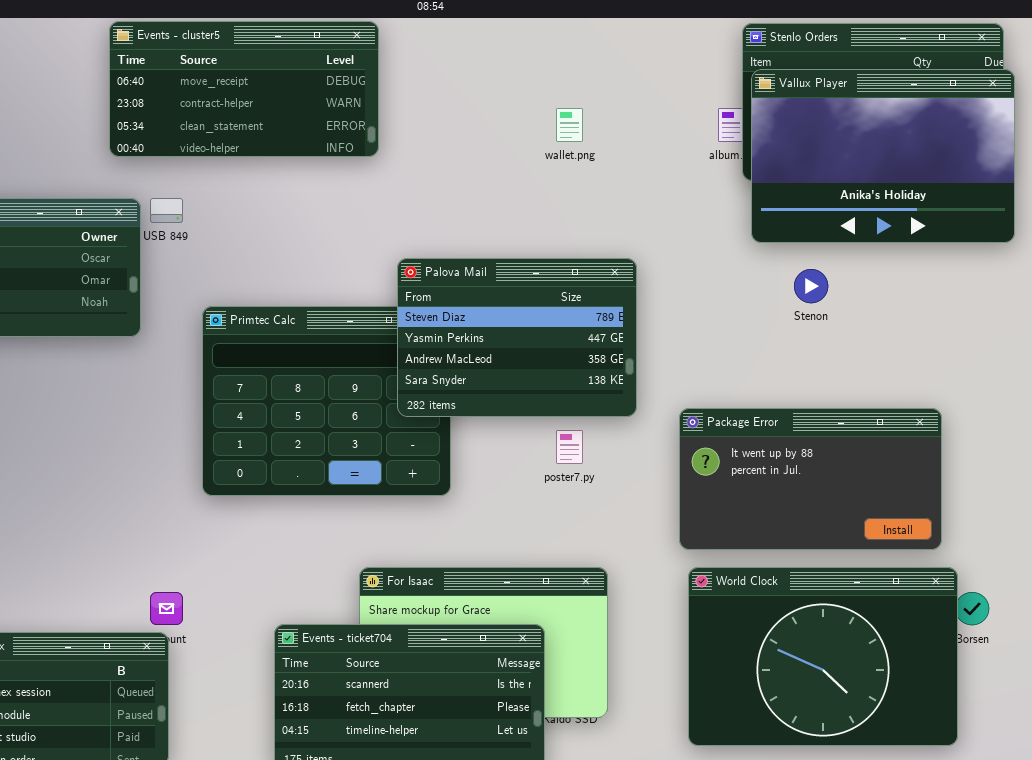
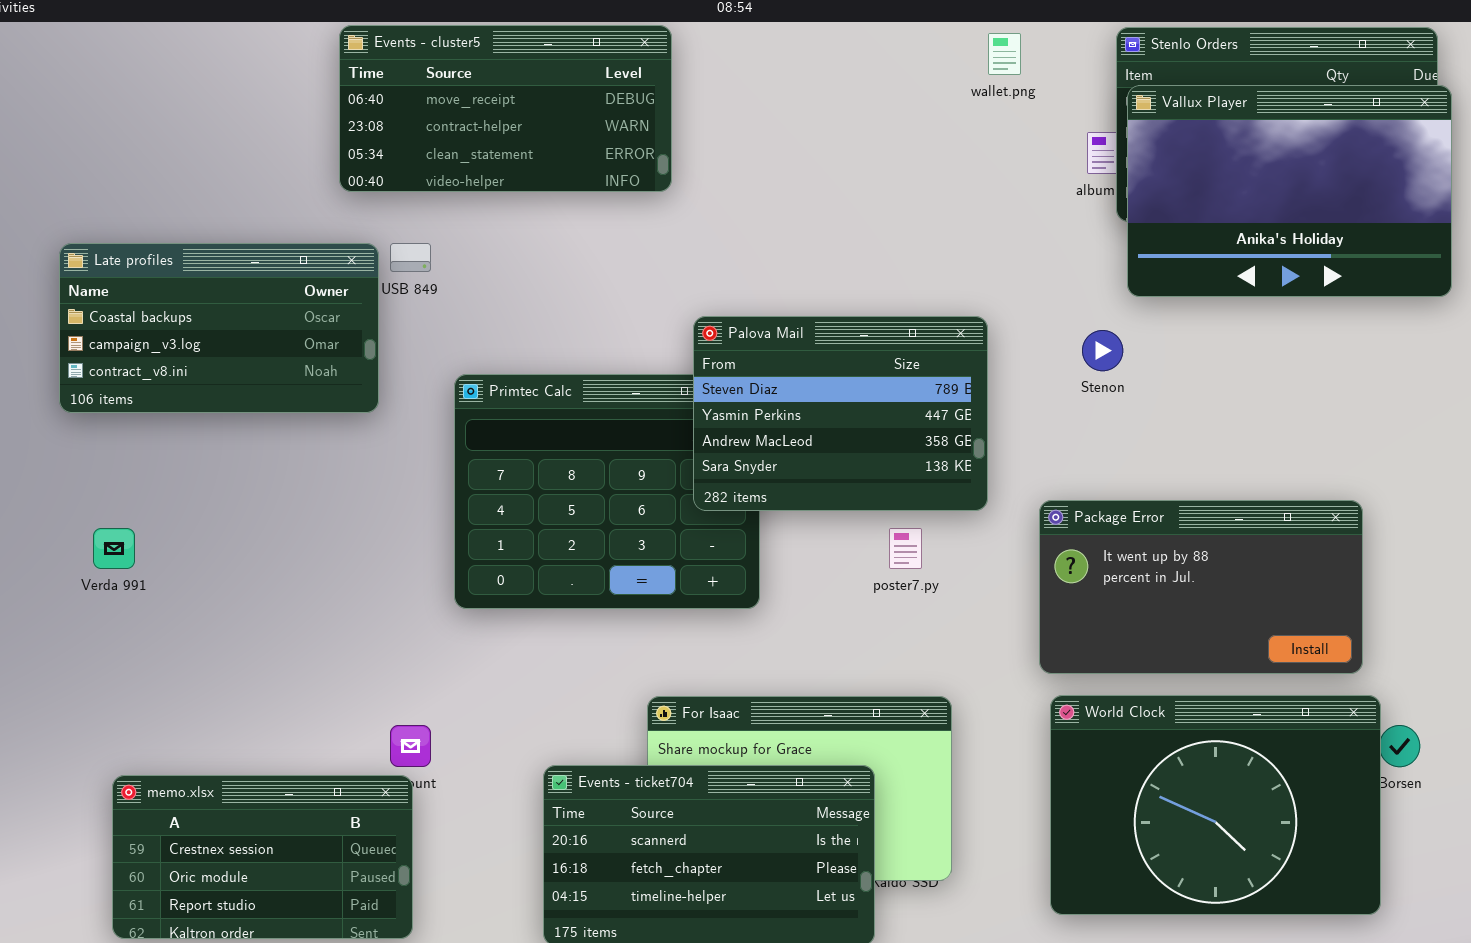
wallet.png: [556,108,583,142] -> [988,33,1021,75], moved
Stenon: [794,269,828,303] -> [1082,330,1123,371], moved

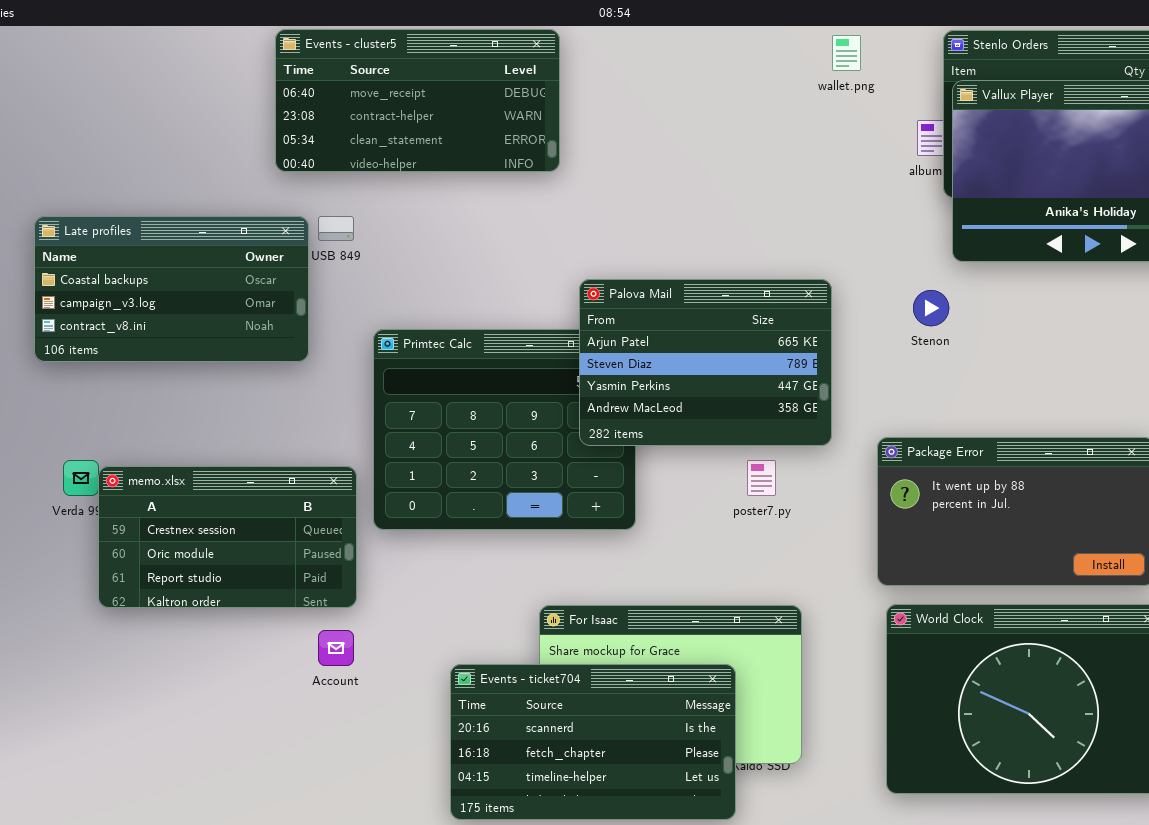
Palova Mail: [693,316,988,511] -> [579,279,832,446], scrolled up 1 row
memo.xlsx: [112,775,413,939] -> [98,466,357,608], moved

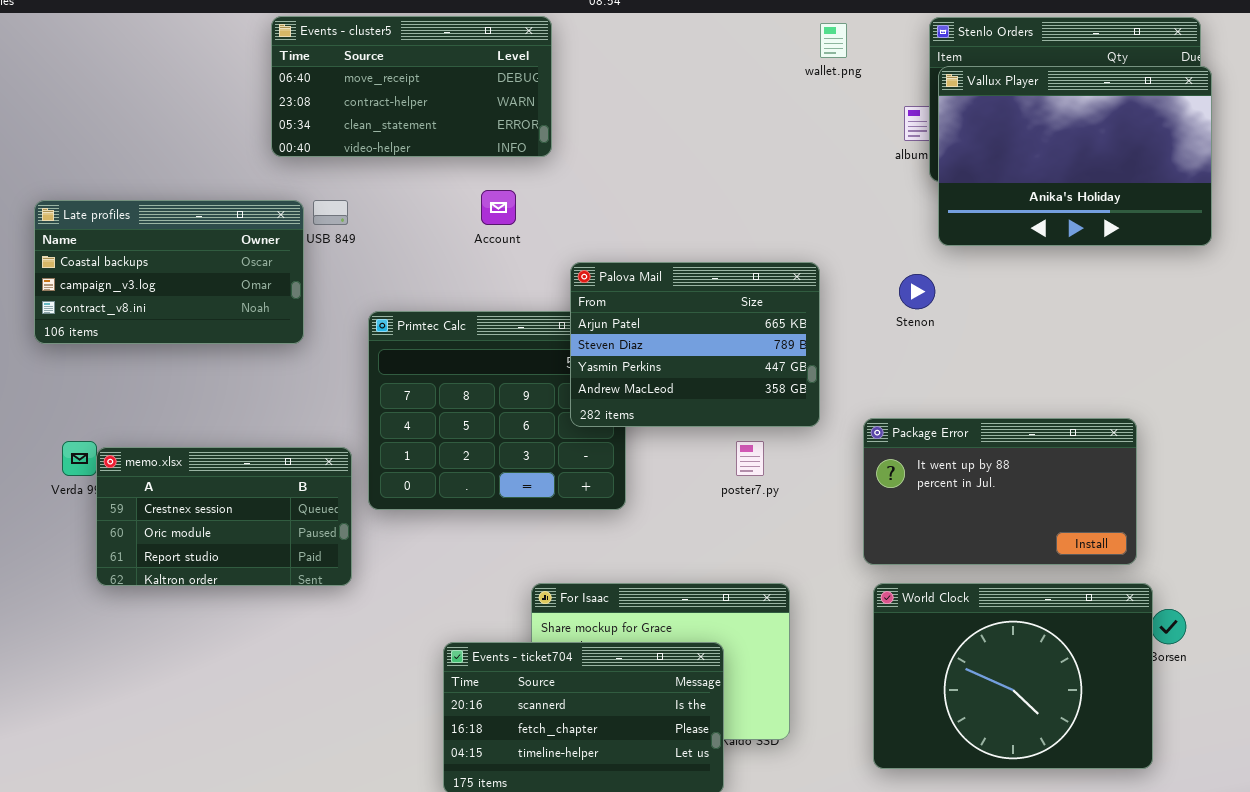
Account: [318,630,354,666] -> [481,190,516,225], moved

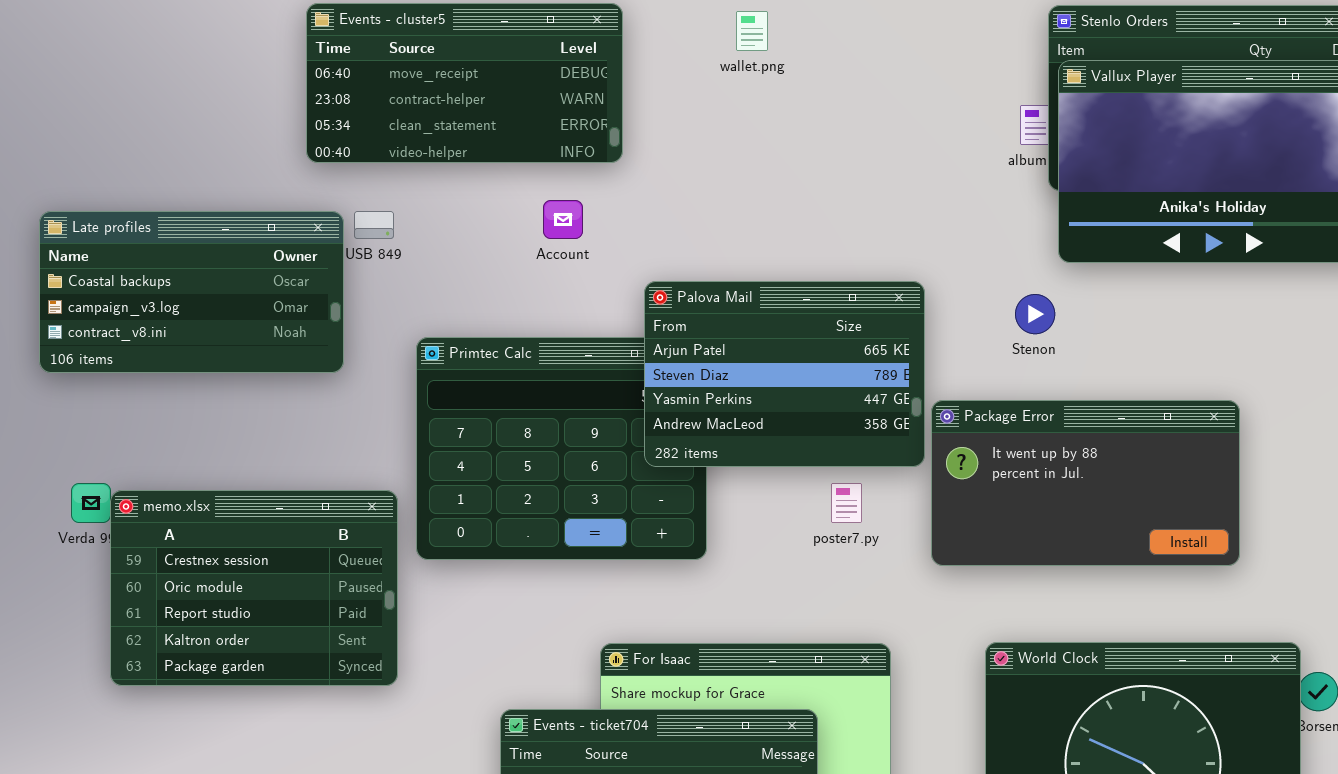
wallet.png: [820,23,847,58] -> [736,11,768,51], moved
Package Error: [863,418,1137,565] -> [931,400,1240,566], moved
memo.xlsx: [96,447,352,586] -> [110,490,398,686], resized

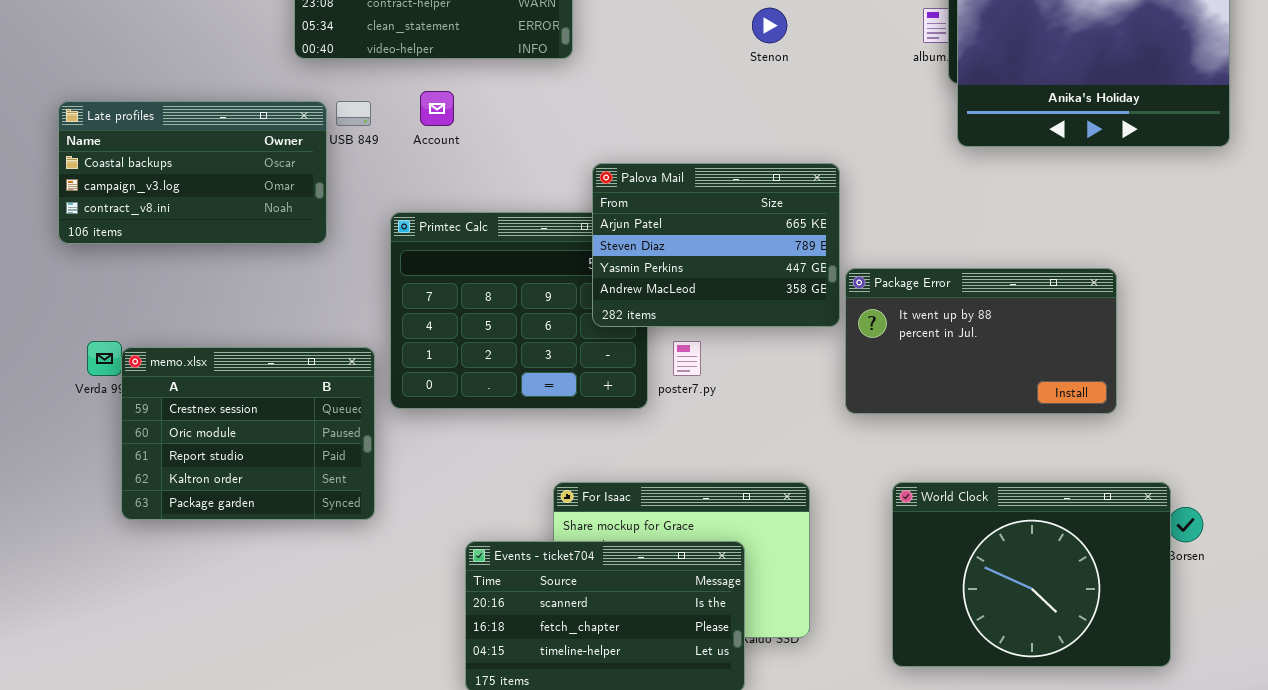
Account: [543,200,583,239] -> [420,91,454,126], moved
Stenon: [1015,294,1055,334] -> [752,8,787,43], moved
poster7.py: [831,483,862,523] -> [673,341,701,376], moved

